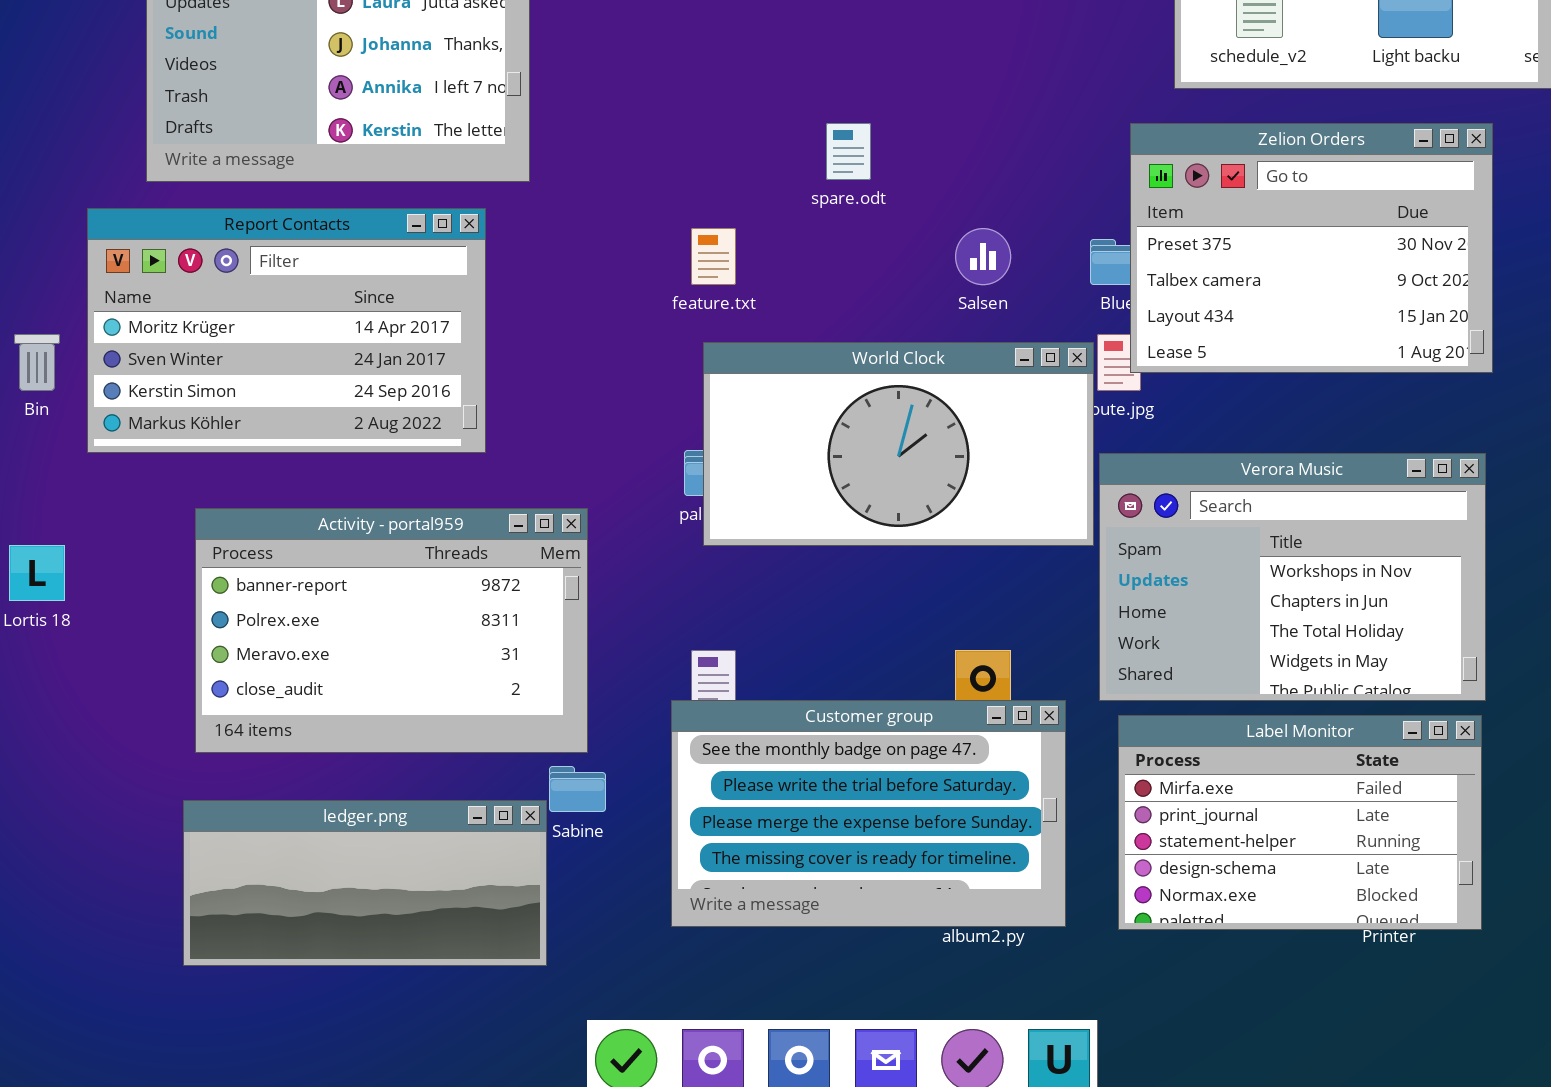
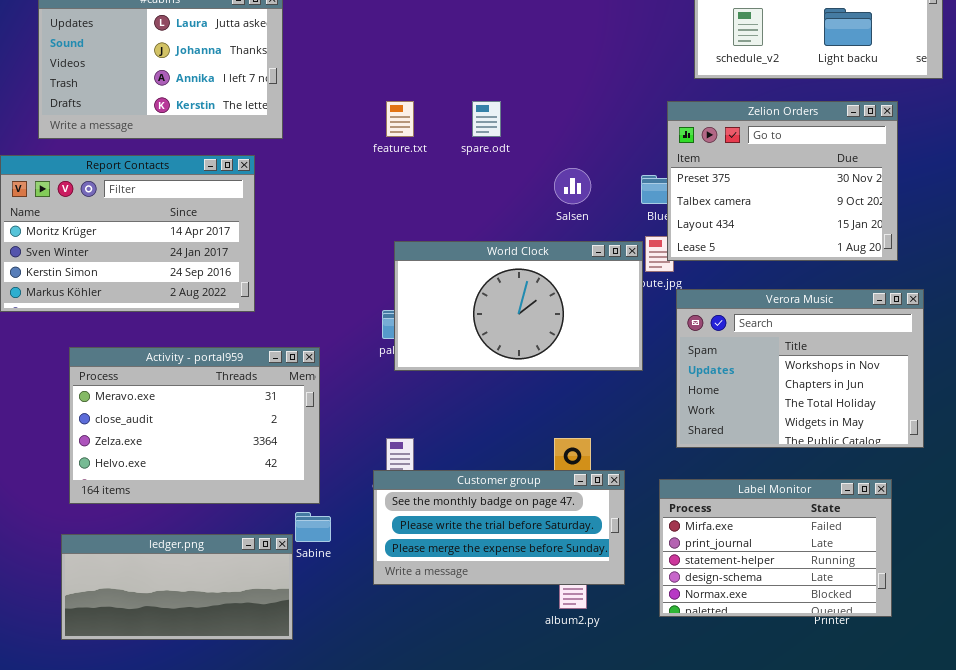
feature.txt: [691,228,736,285] -> [386,101,414,137], moved
Verora Music: [1099,453,1486,701] -> [676,289,924,448], moved
Activity - portal959: [195,508,588,753] -> [69,347,320,504], scrolled down 2 rows
Customer group: [671,700,1066,927] -> [373,470,625,585], resized

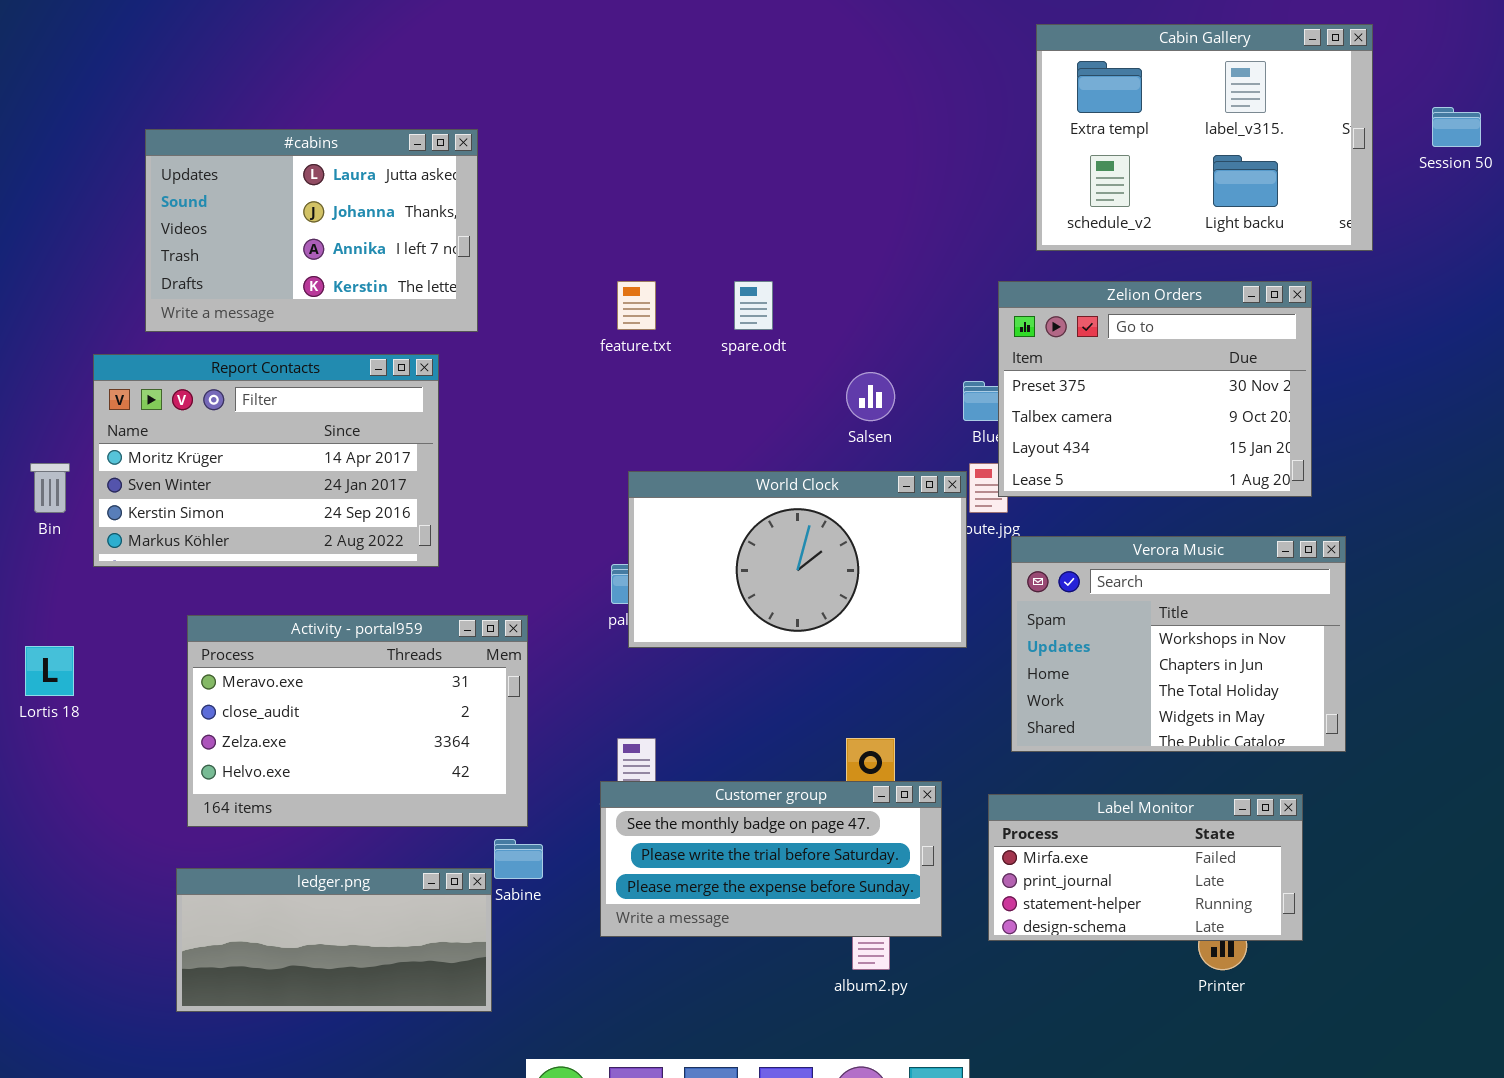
Label Monitor: [659,479,892,617] -> [988,794,1303,941], resized

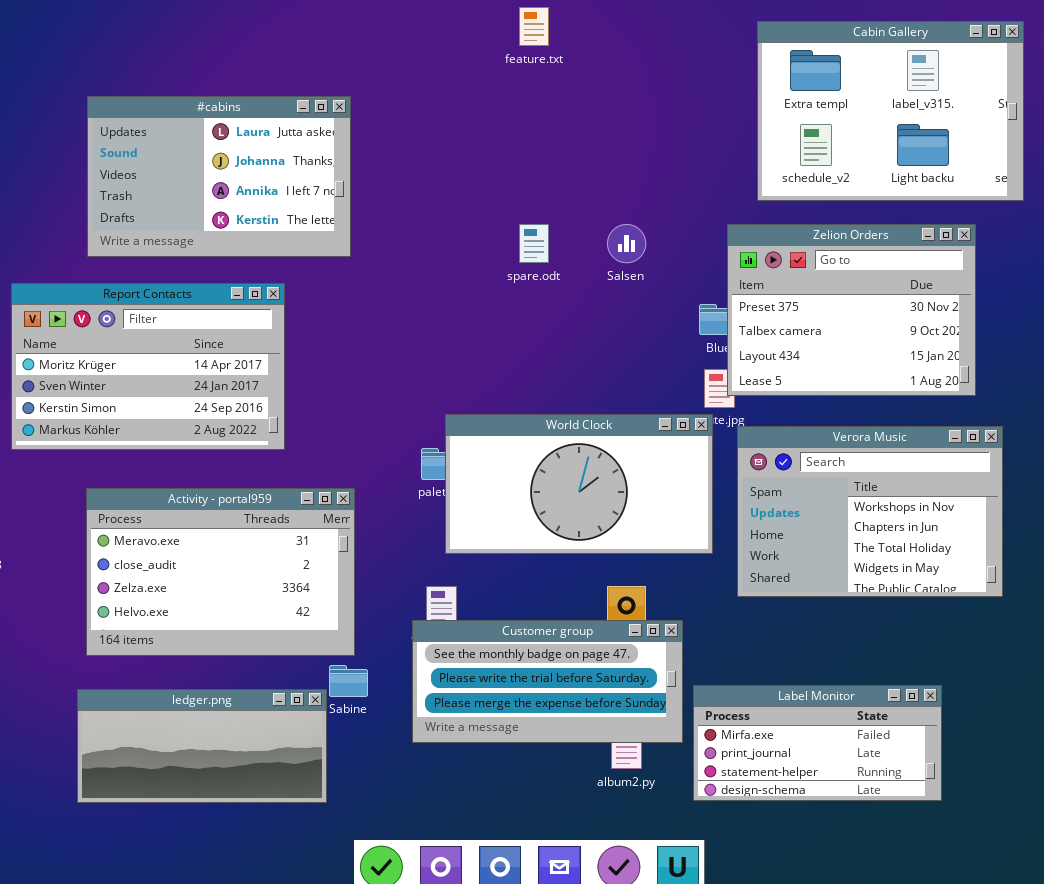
#cabins: [145,129,478,332] -> [87,96,351,257], moved
feature.txt: [617,281,656,330] -> [519,7,549,46], moved
Salsen: [846,372,895,421] -> [607,224,646,263], moved
World Clock: [628,471,967,648] -> [445,414,713,554], moved
Label Monitor: [988,794,1303,941] -> [693,685,942,801], moved

